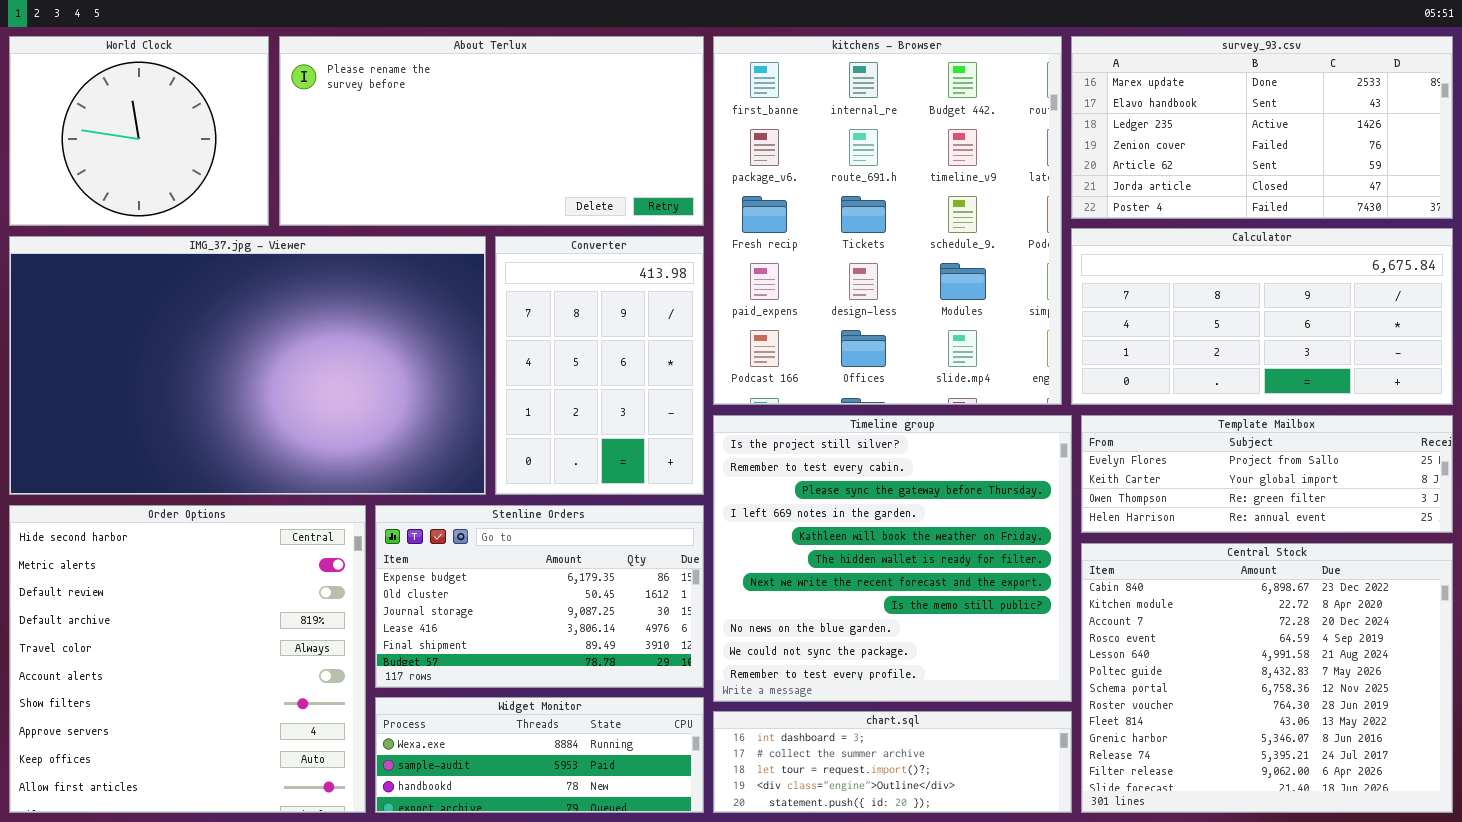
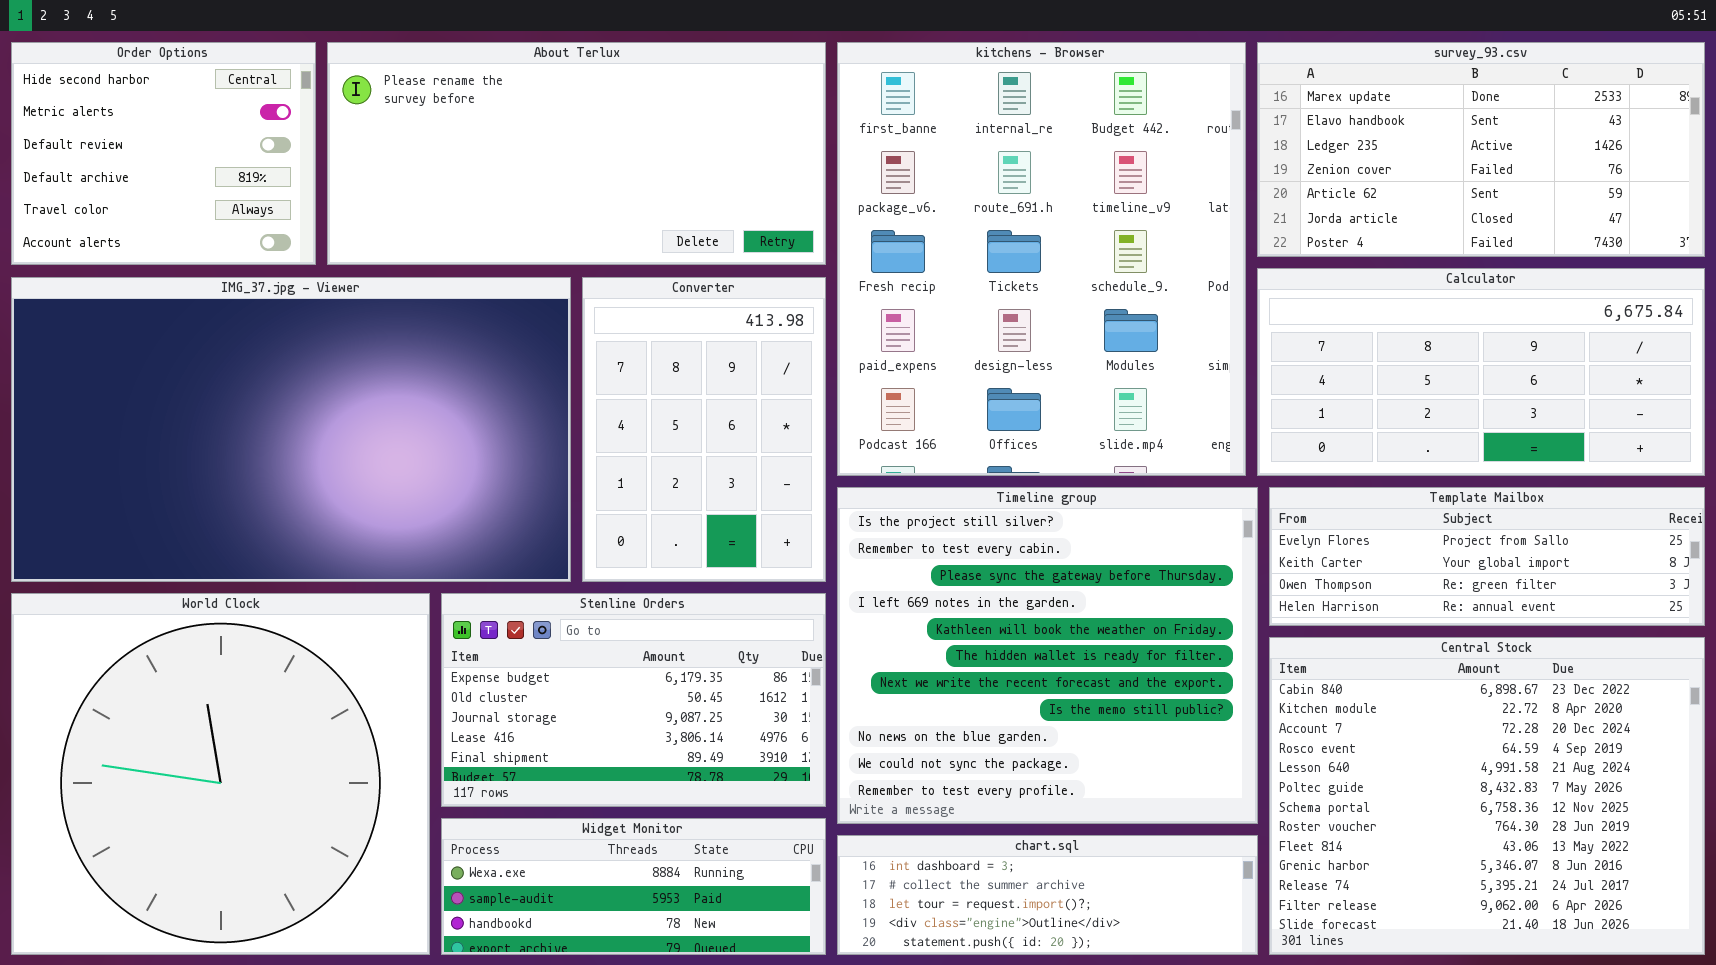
World Clock: [9,36,269,226] -> [11,593,430,955], moved, resized
Order Options: [9,505,366,813] -> [11,42,316,265], moved, resized

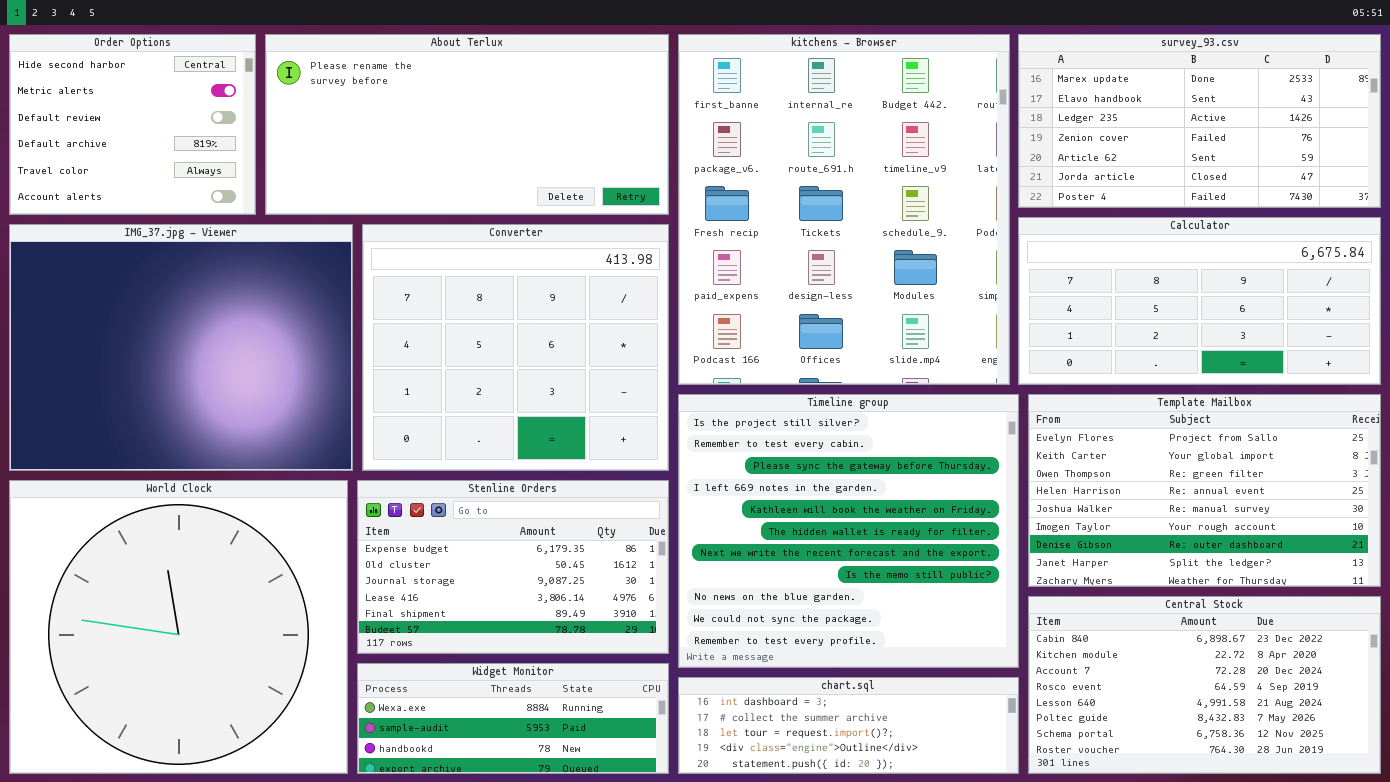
IMG_37.jpg - Viewer: [11,277,571,582] -> [9,224,353,471], resized
Converter: [582,277,826,582] -> [362,224,669,471], resized
Template Mailbox: [1269,487,1705,626] -> [1028,394,1381,587], resized
Central Stock: [1269,637,1705,955] -> [1028,596,1381,774], resized

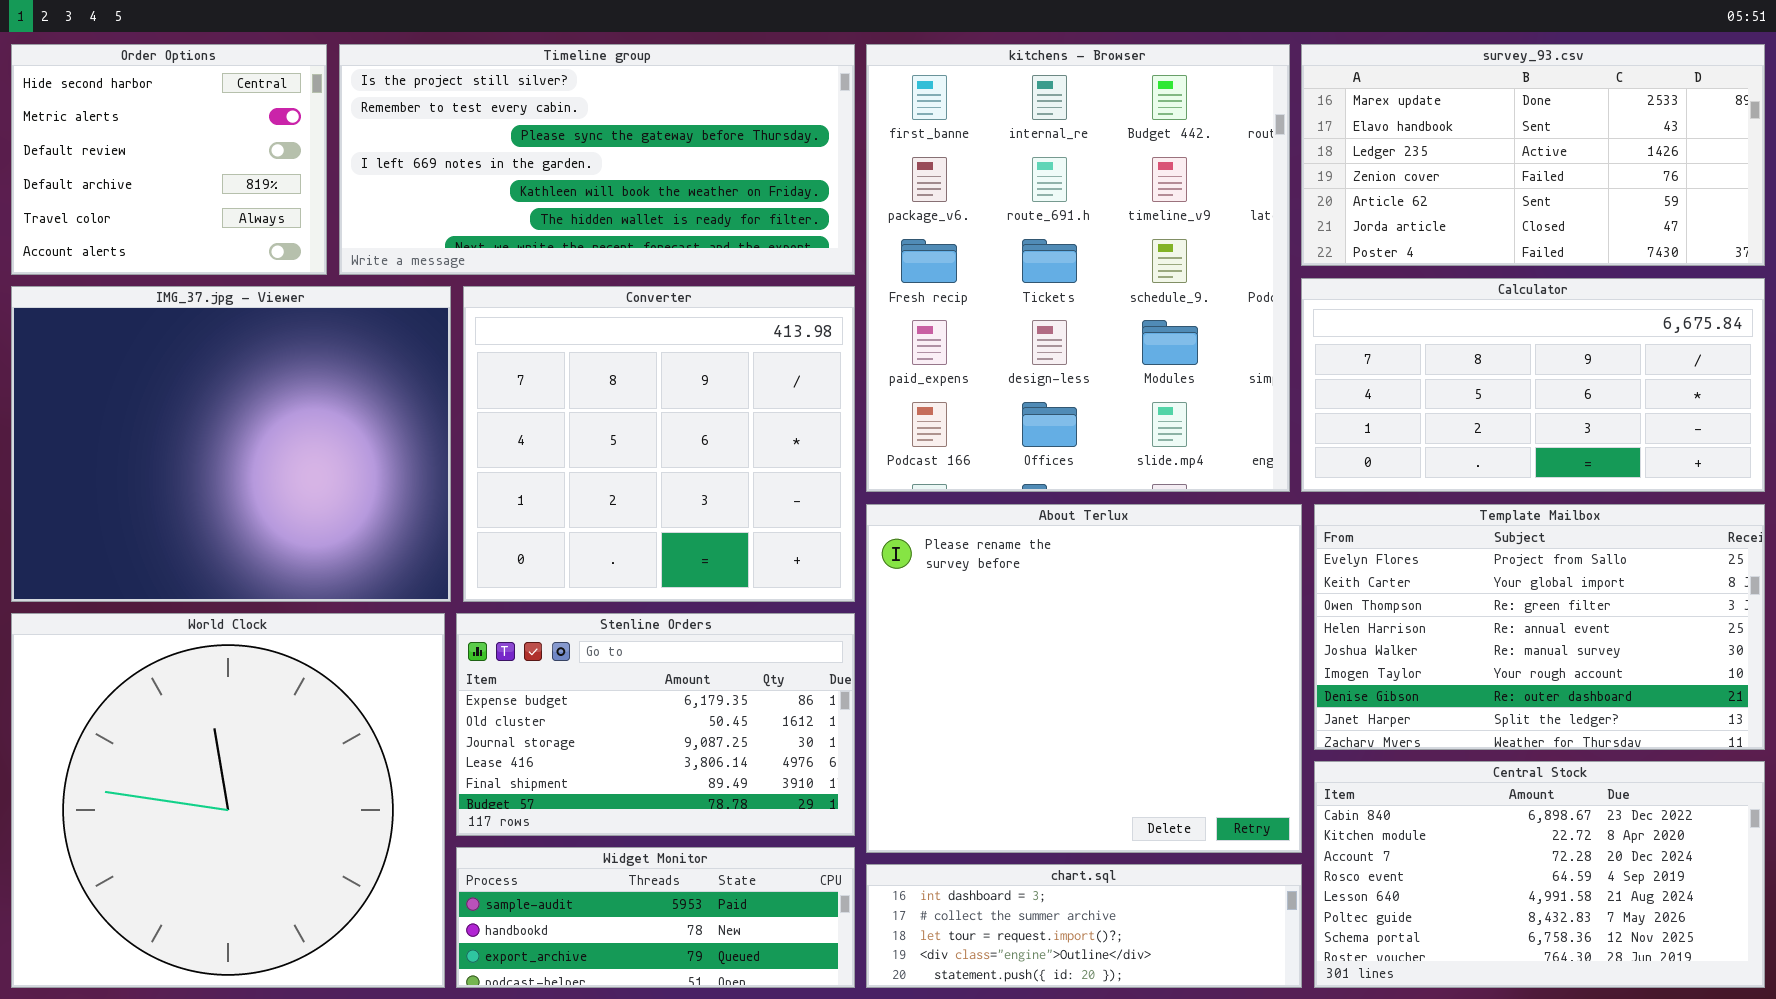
About Terlux: [265,34,669,215] -> [866,504,1302,853], moved, resized
Timeline group: [678,394,1019,668] -> [339,44,855,275], moved, resized
Widget Monitor: [357,663,669,774] -> [456,847,855,988], scrolled down 1 row

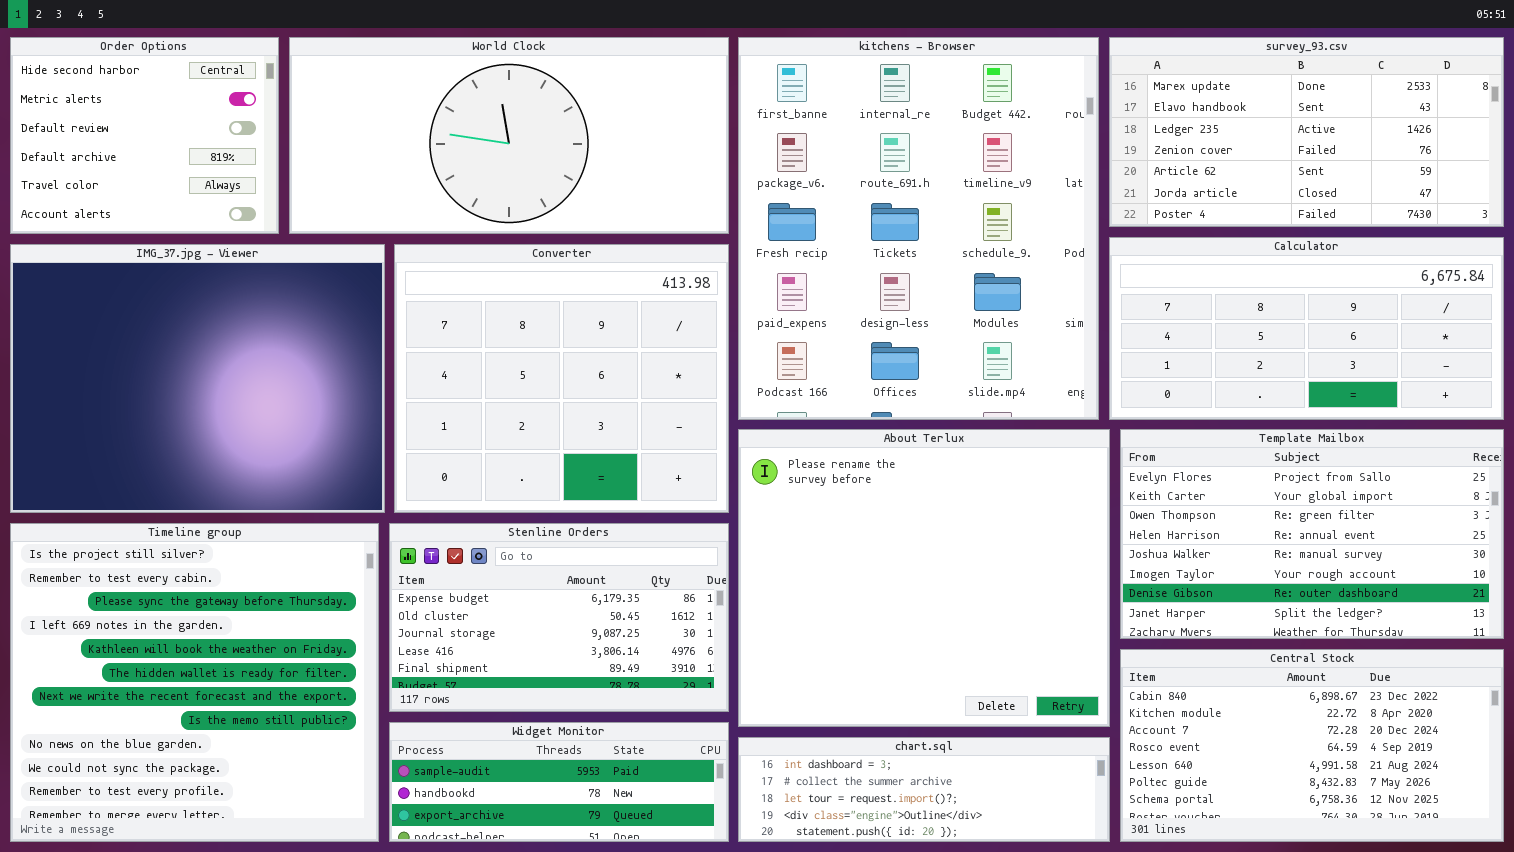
Timeline group: [339,44,855,275] -> [10,523,379,842], moved, resized
World Clock: [11,613,445,988] -> [289,37,729,234], moved, resized

